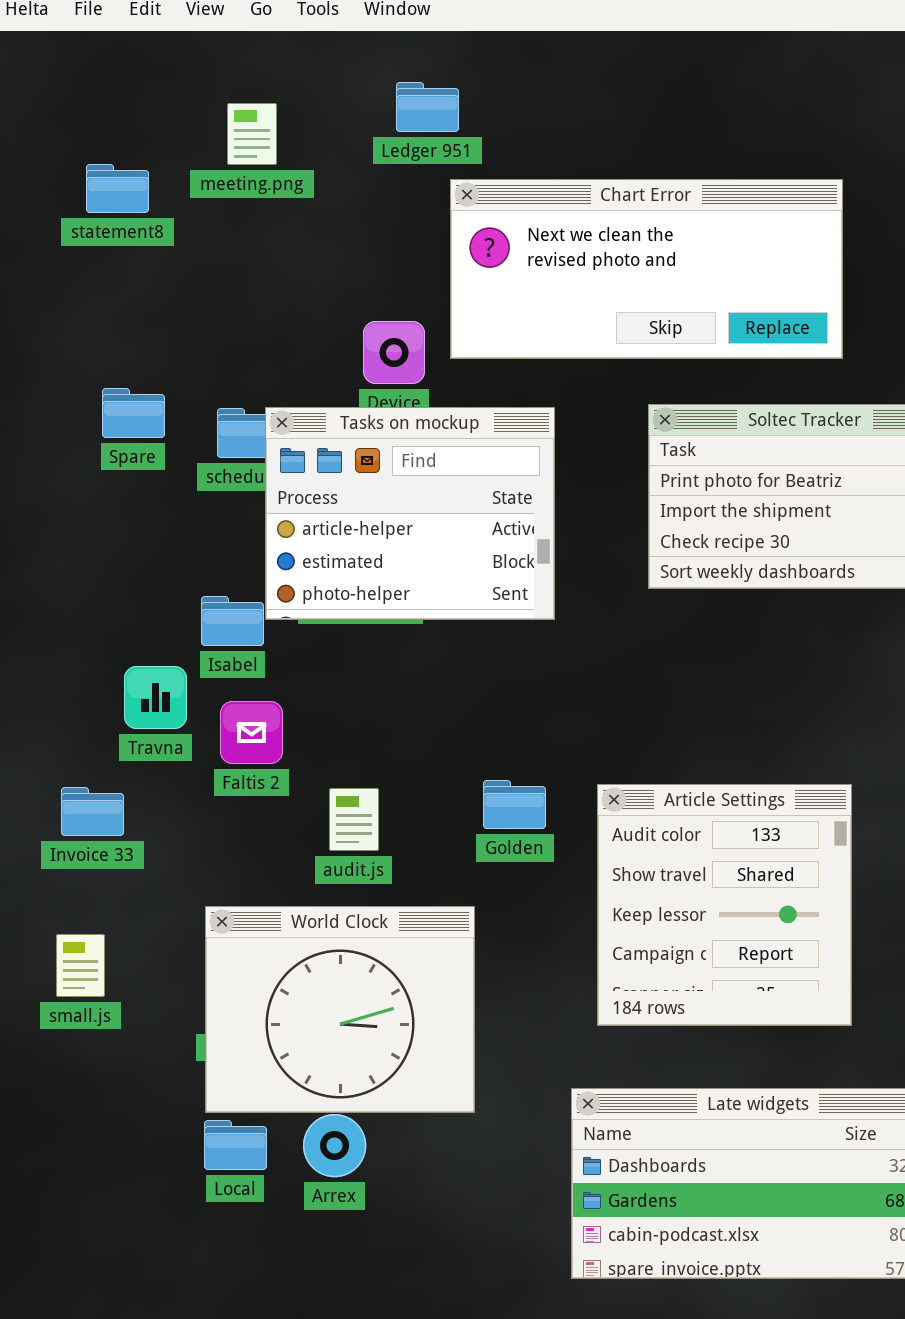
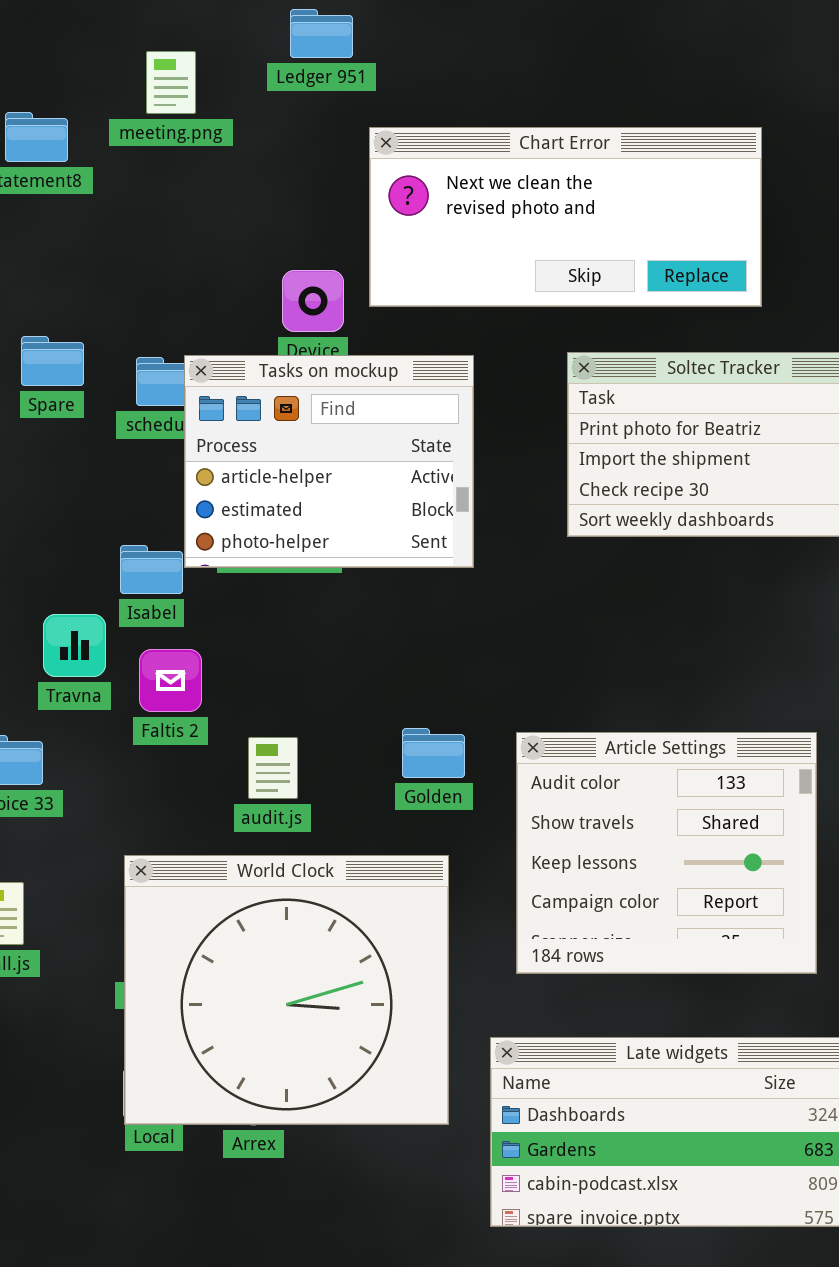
Ledger 951: [396,82,459,132] -> [290,9,353,58], moved
Article Settings: [597,784,852,1026] -> [516,732,817,974], resized
World Clock: [205,906,475,1113] -> [124,855,449,1125], resized

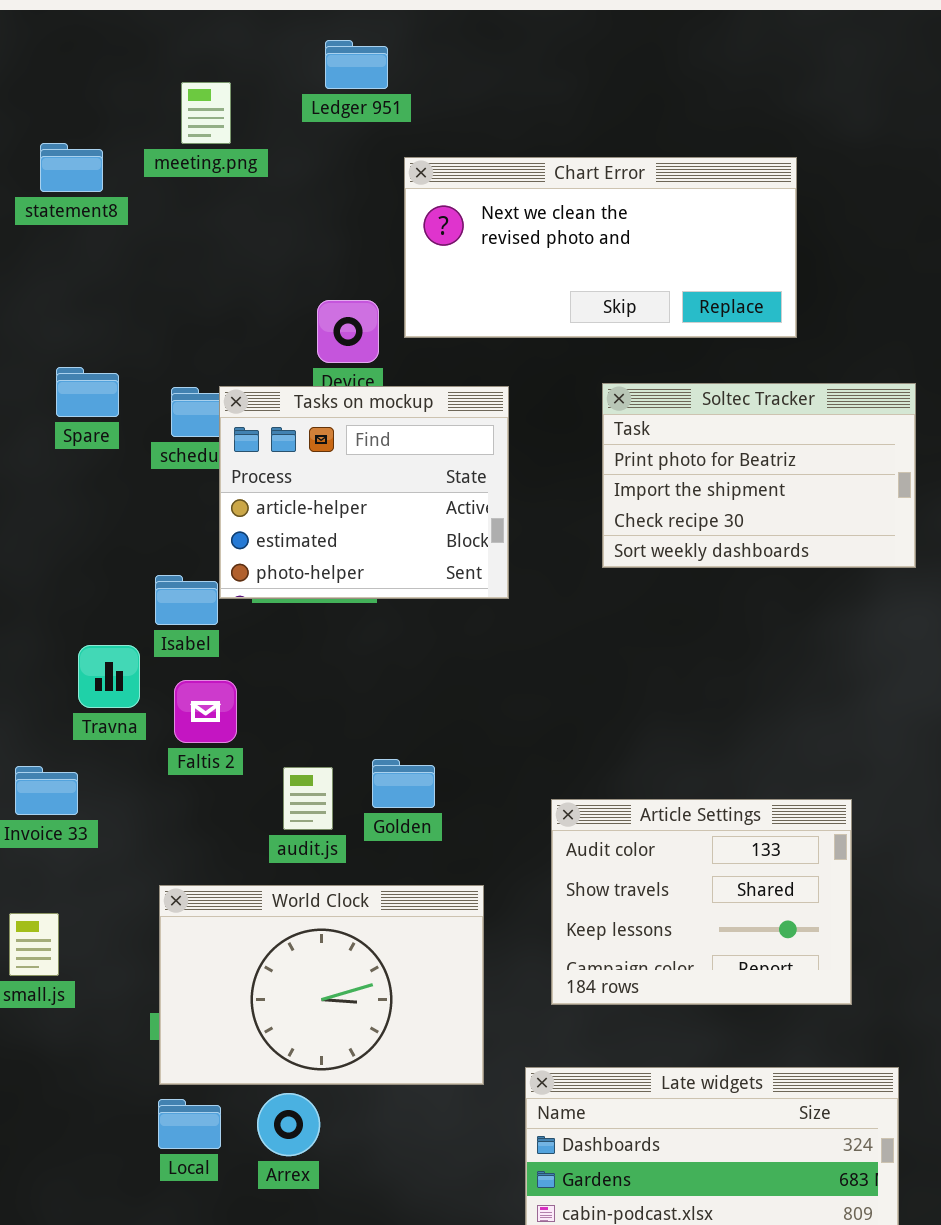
Golden: [402,728,465,778] -> [372,759,435,808], moved
Article Settings: [516,732,817,974] -> [551,799,852,1005], resized
World Clock: [124,855,449,1125] -> [159,885,484,1085], resized

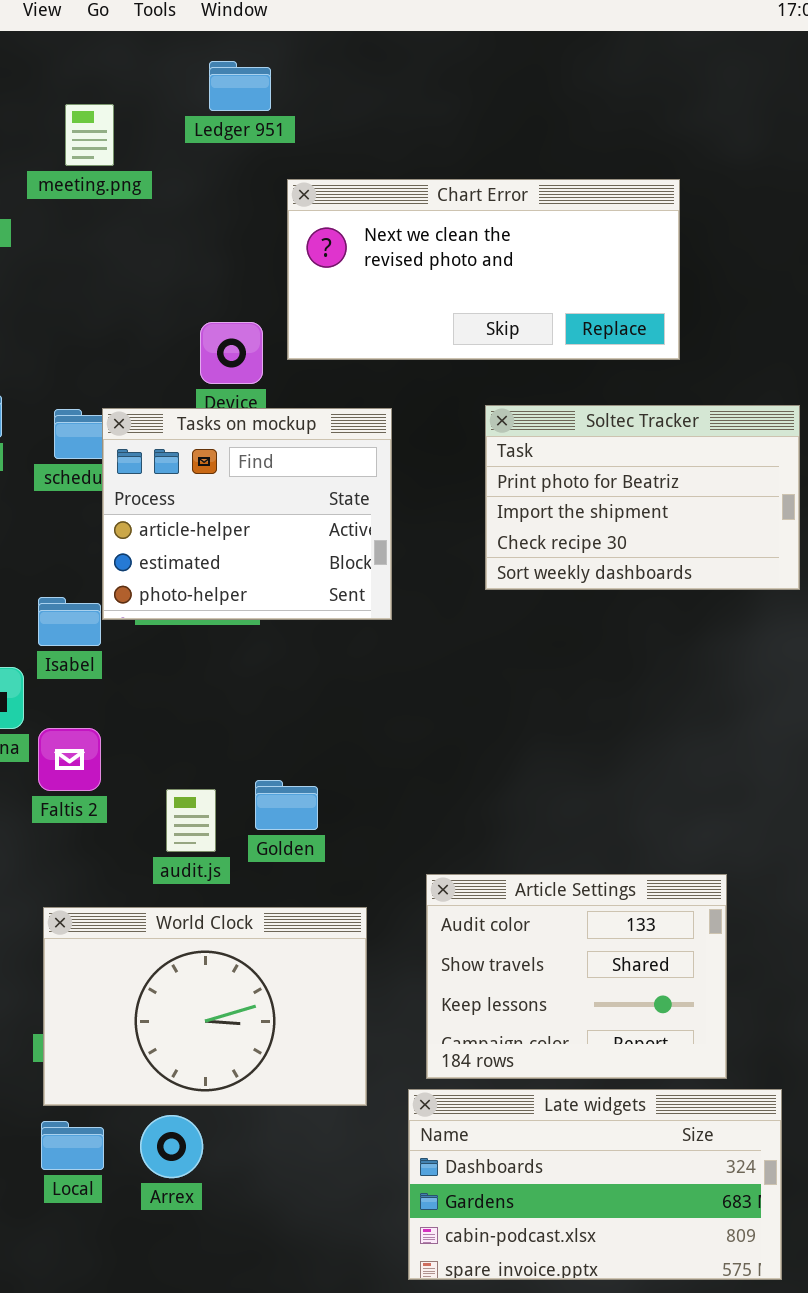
Faltis 2: [174,680,237,743] -> [38,728,101,791], moved
Article Settings: [551,799,852,1005] -> [426,874,727,1079], moved

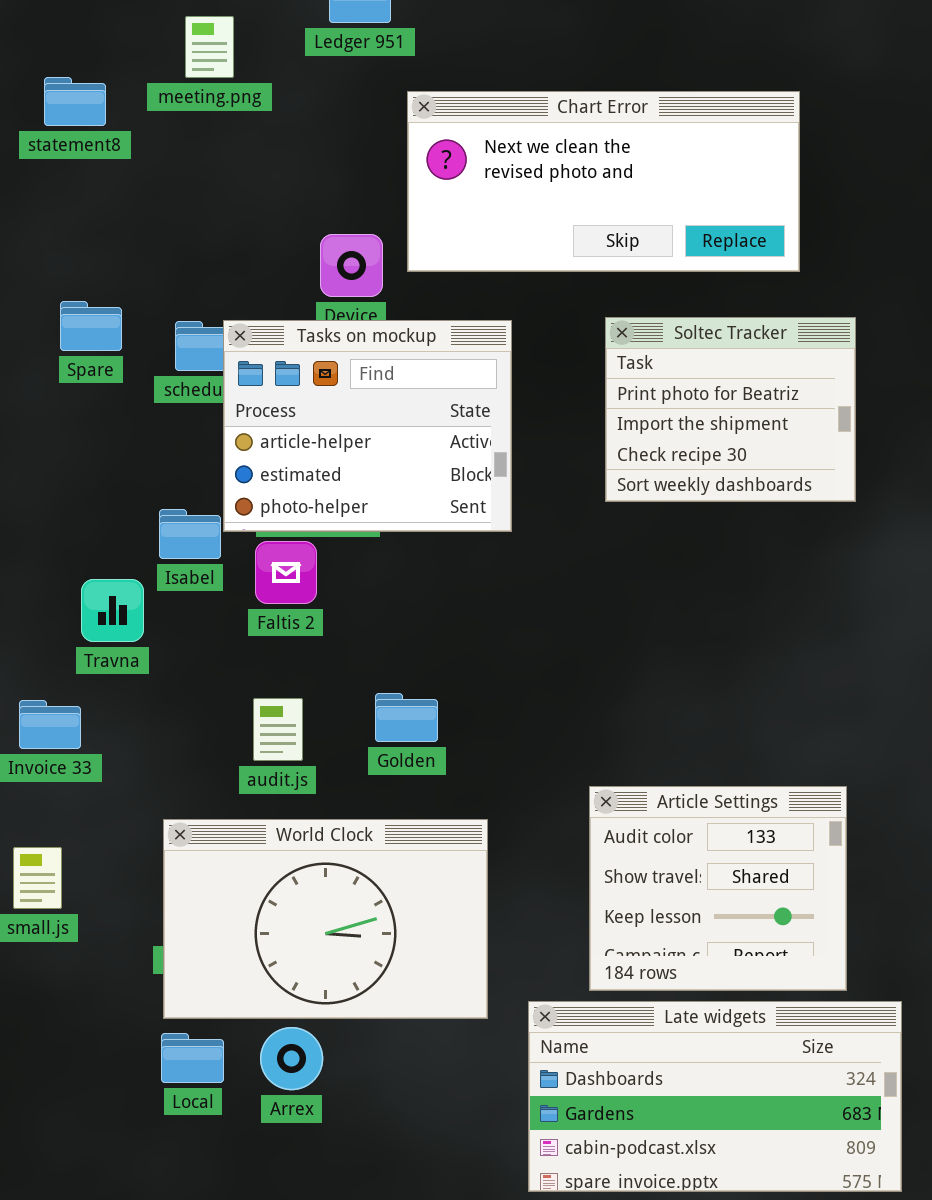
Soltec Tracker: [485,405,800,590] -> [605,317,856,502], resized
Faltis 2: [38,728,101,791] -> [255,541,317,604], moved
audit.js: [166,789,216,852] -> [253,698,303,761], moved
Article Settings: [426,874,727,1079] -> [589,786,847,991], resized

